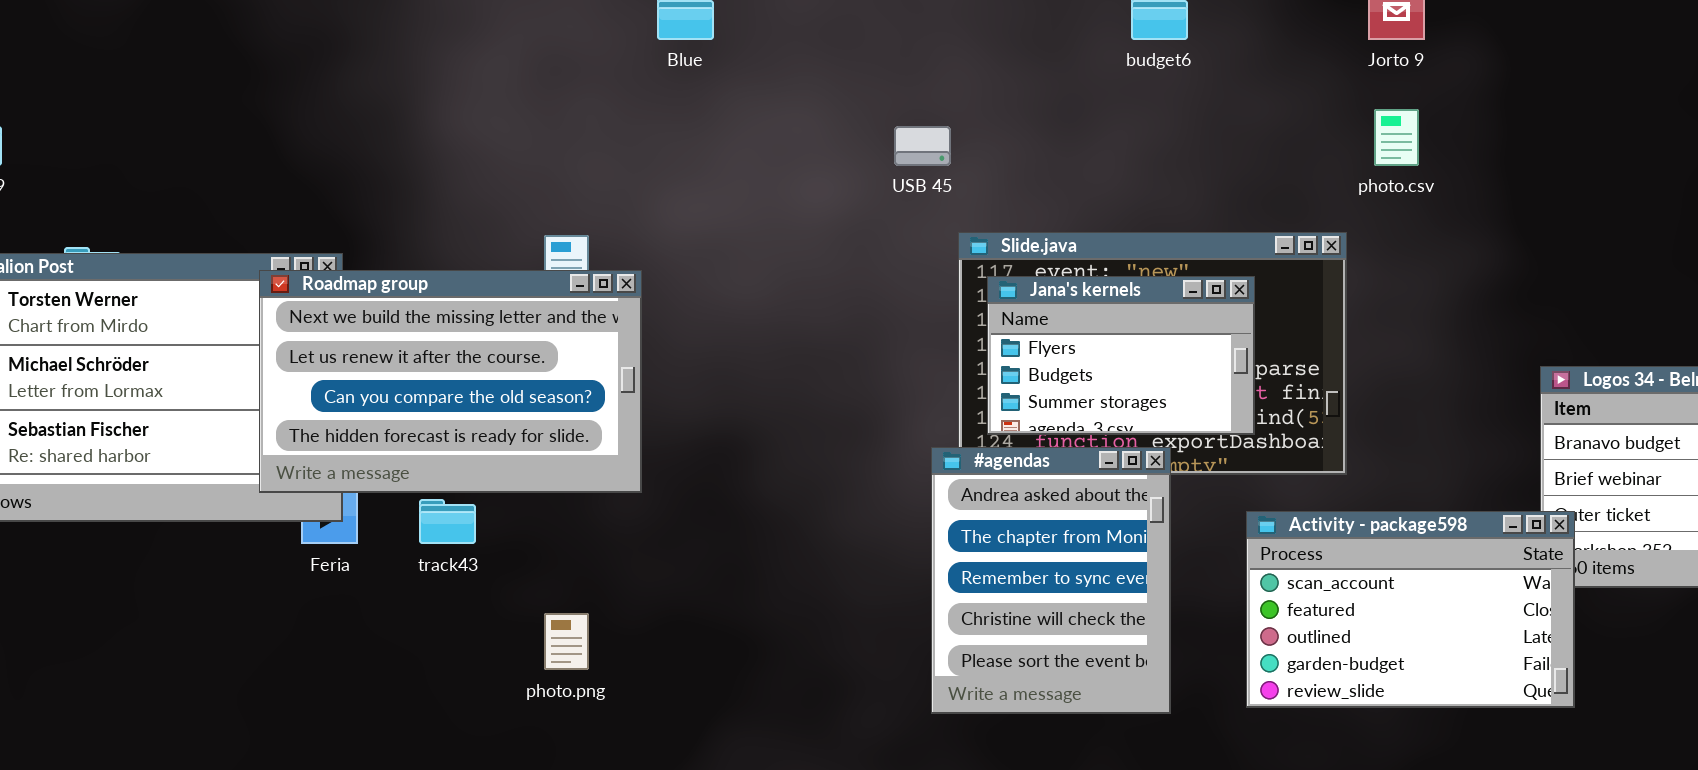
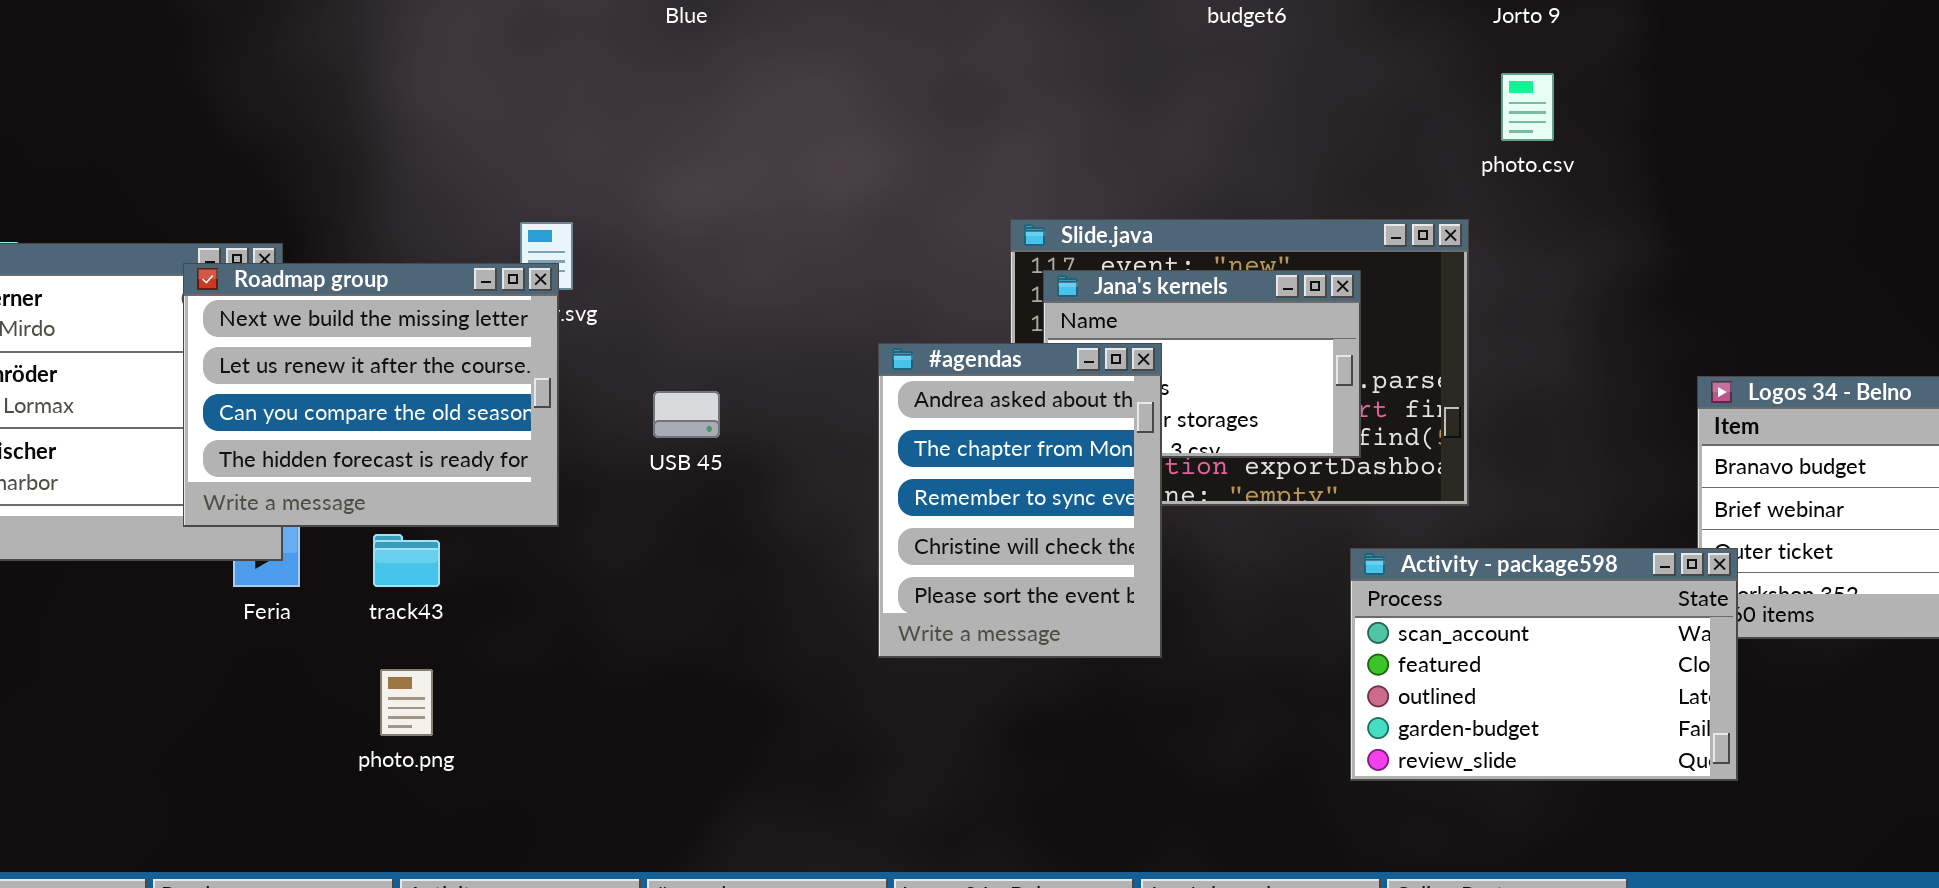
USB 45: [894,126,951,166] -> [653,391,720,438], moved
Roadmap group: [259,270,642,493] -> [183,263,559,527], resized
#agendas: [931,447,1171,714] -> [878,343,1162,658], moved
photo.png: [544,613,589,670] -> [380,669,433,736], moved

